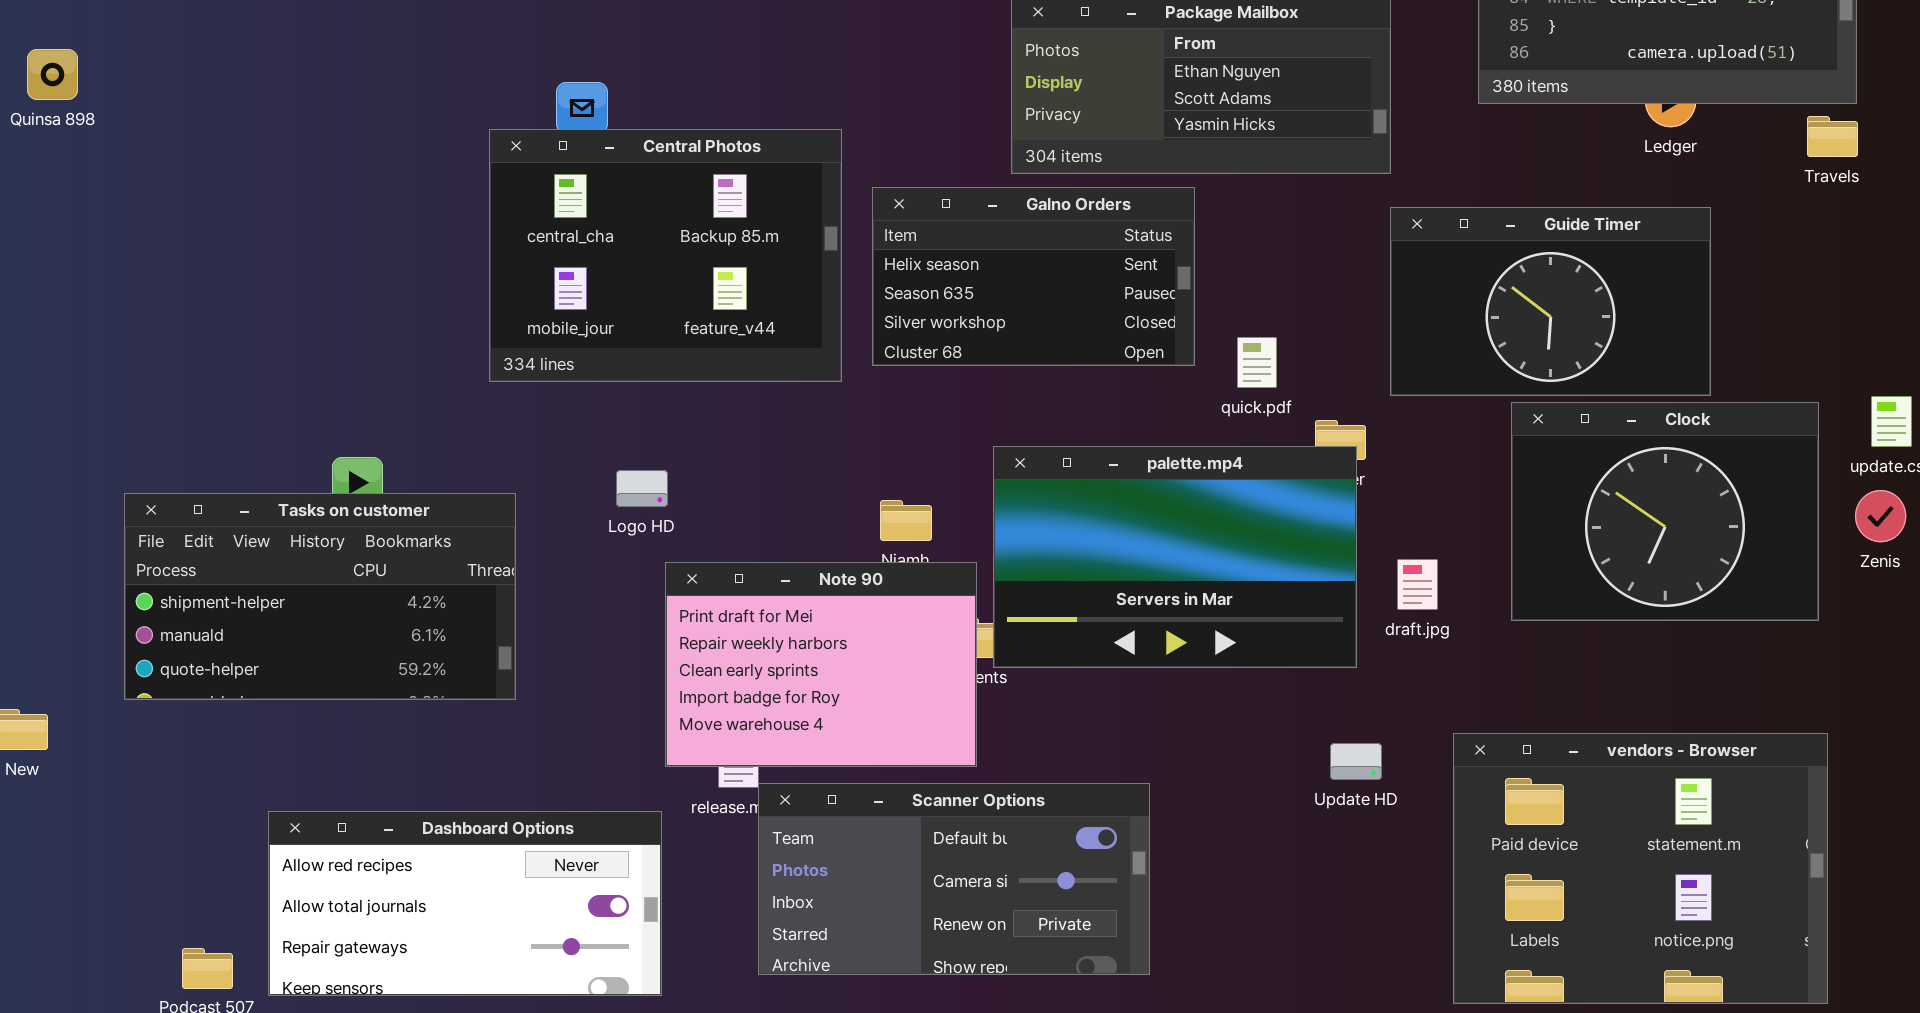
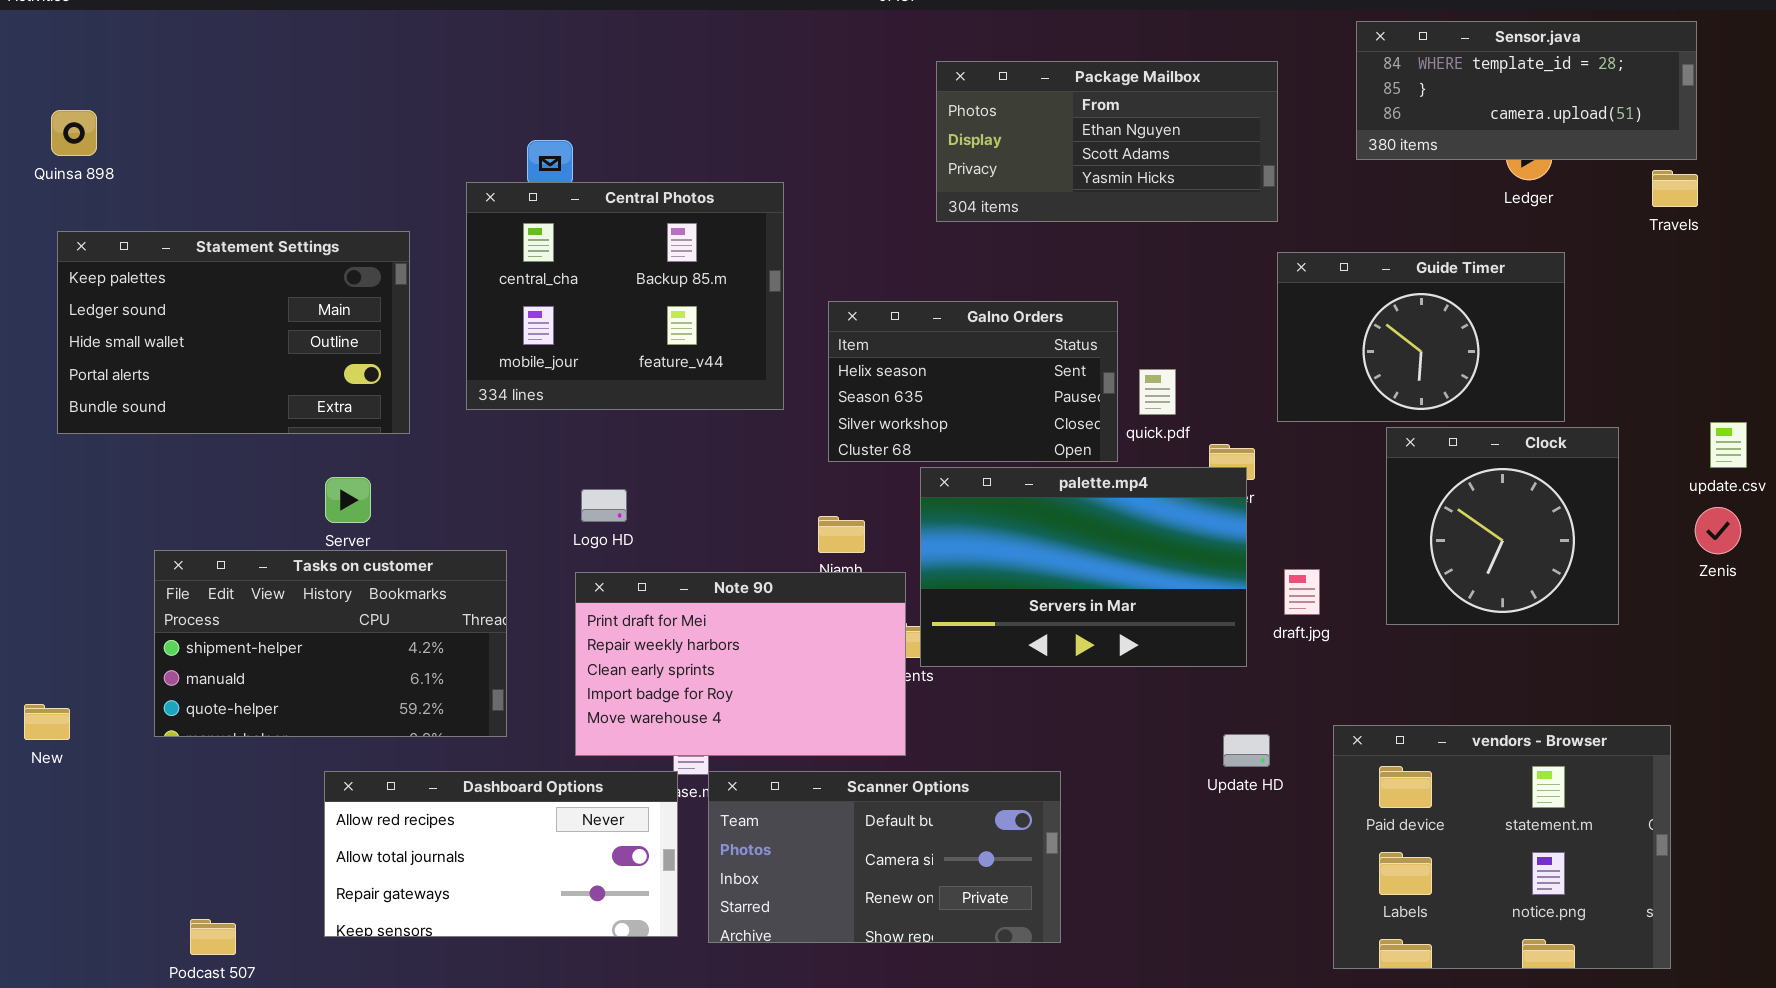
Statement Settings: none -> [57,231,410,434], opened
Galno Orders: [872,187,1195,366] -> [828,301,1118,462], moved
Clock: [1511,402,1819,621] -> [1386,427,1619,625], resized
Tasks on customer: [124,493,516,700] -> [154,550,507,737], moved
Note 90: [665,562,977,767] -> [575,572,906,756], resized
Dashboard Options: [268,811,662,996] -> [324,771,678,937], moved

